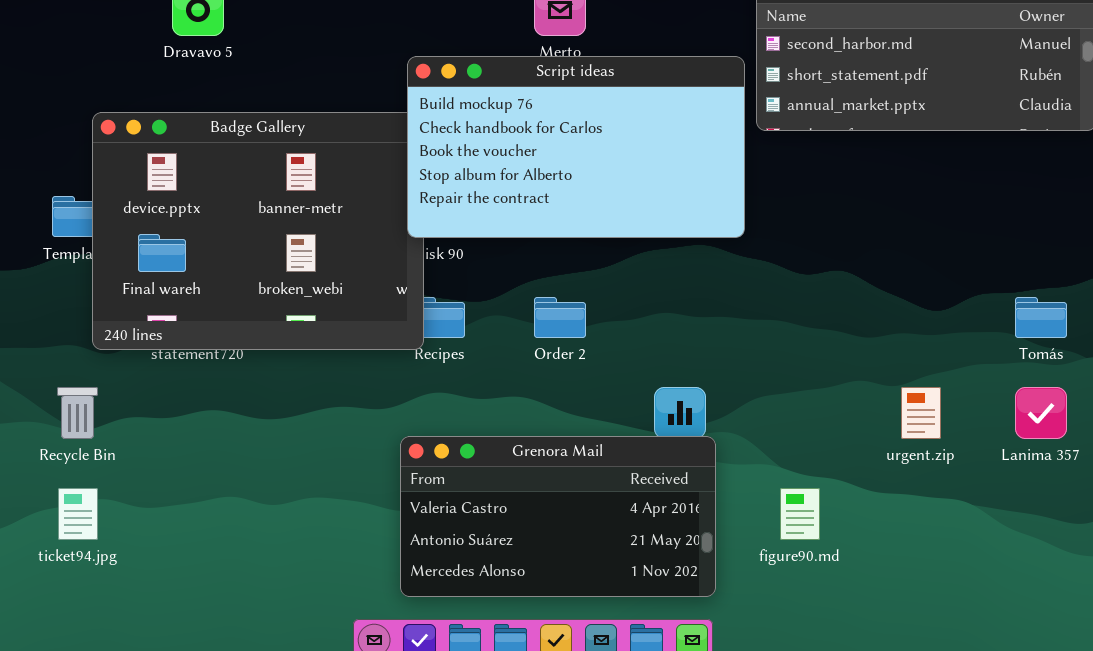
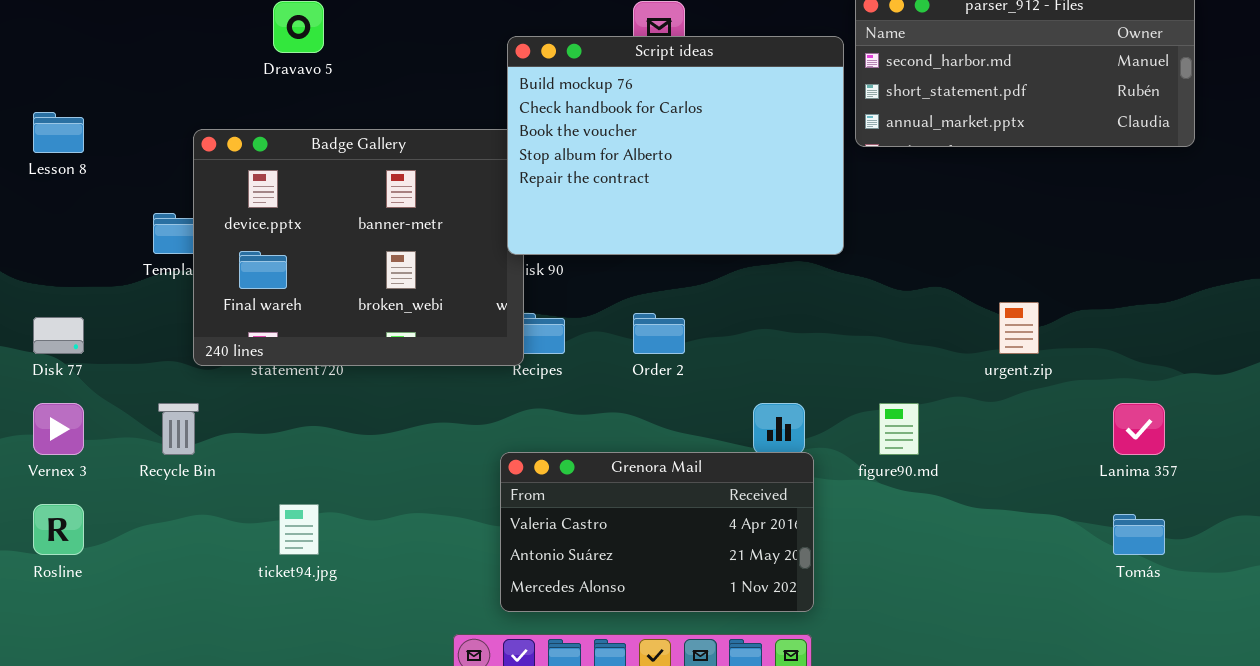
Script ideas: [407,56,745,238] -> [507,36,844,255], resized
Tomás: [1015,297,1067,338] -> [1113,514,1165,555], moved
urgent.zip: [901,387,941,439] -> [999,302,1039,354], moved
ticket94.jpg: [58,488,98,540] -> [279,504,319,555], moved
figure90.md: [780,488,820,540] -> [879,403,919,455], moved

